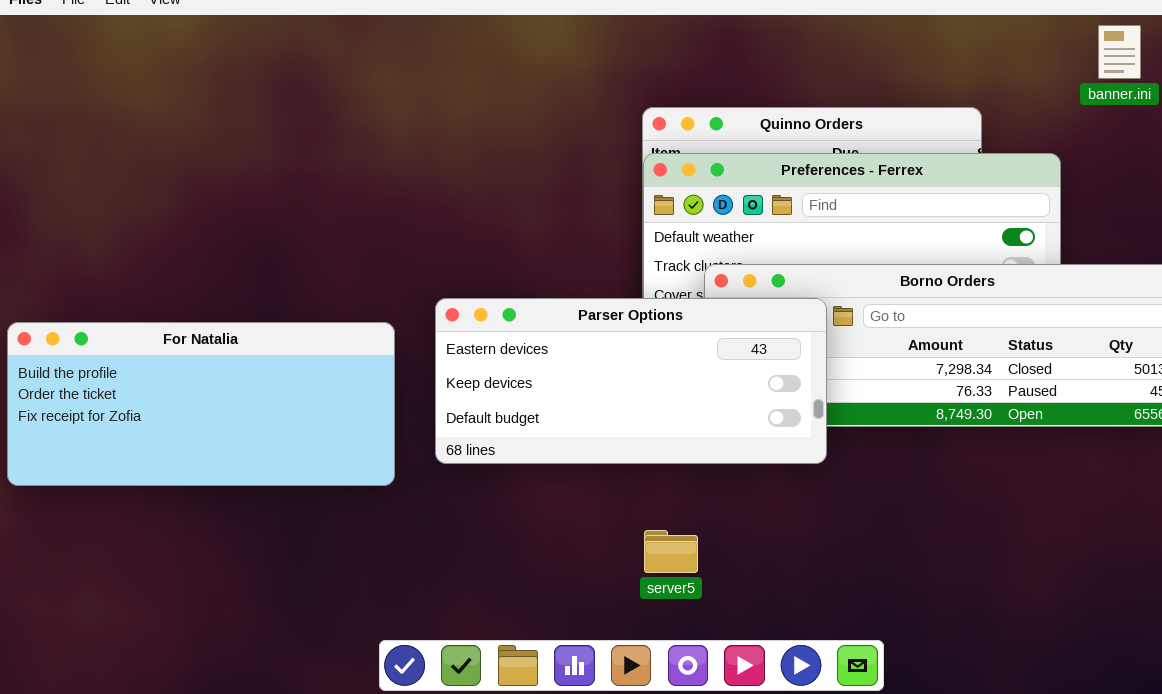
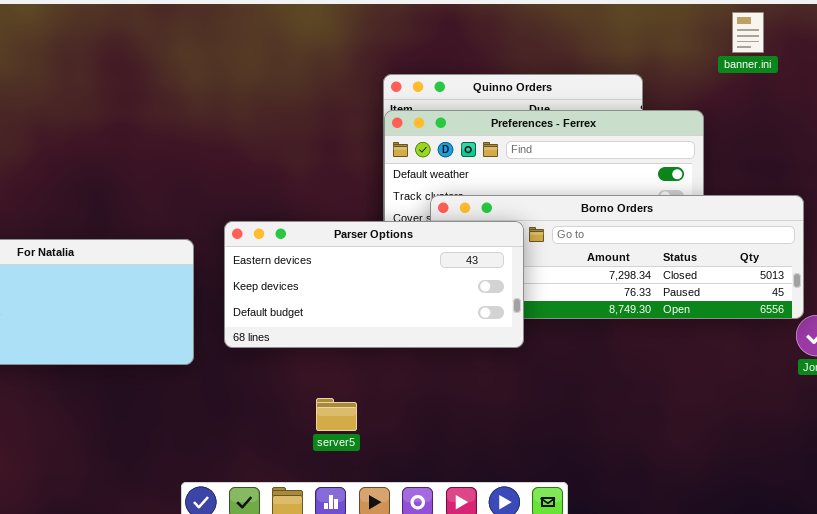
server5: [644,530,698,573] -> [316,398,357,431], moved

